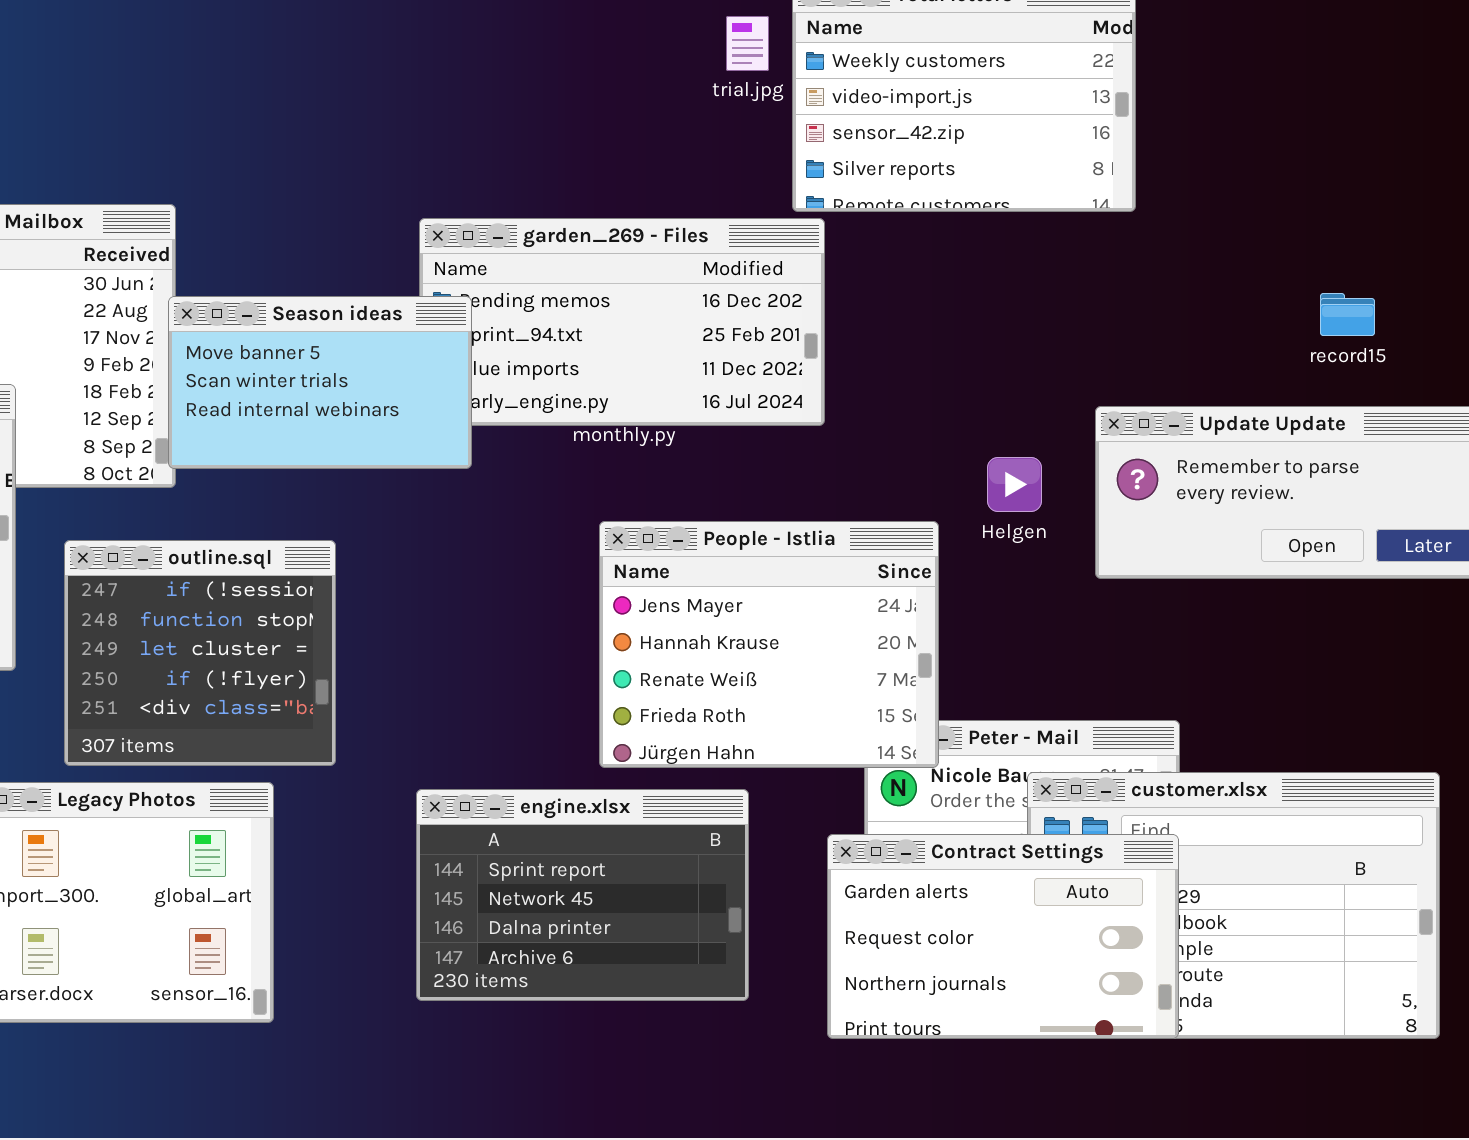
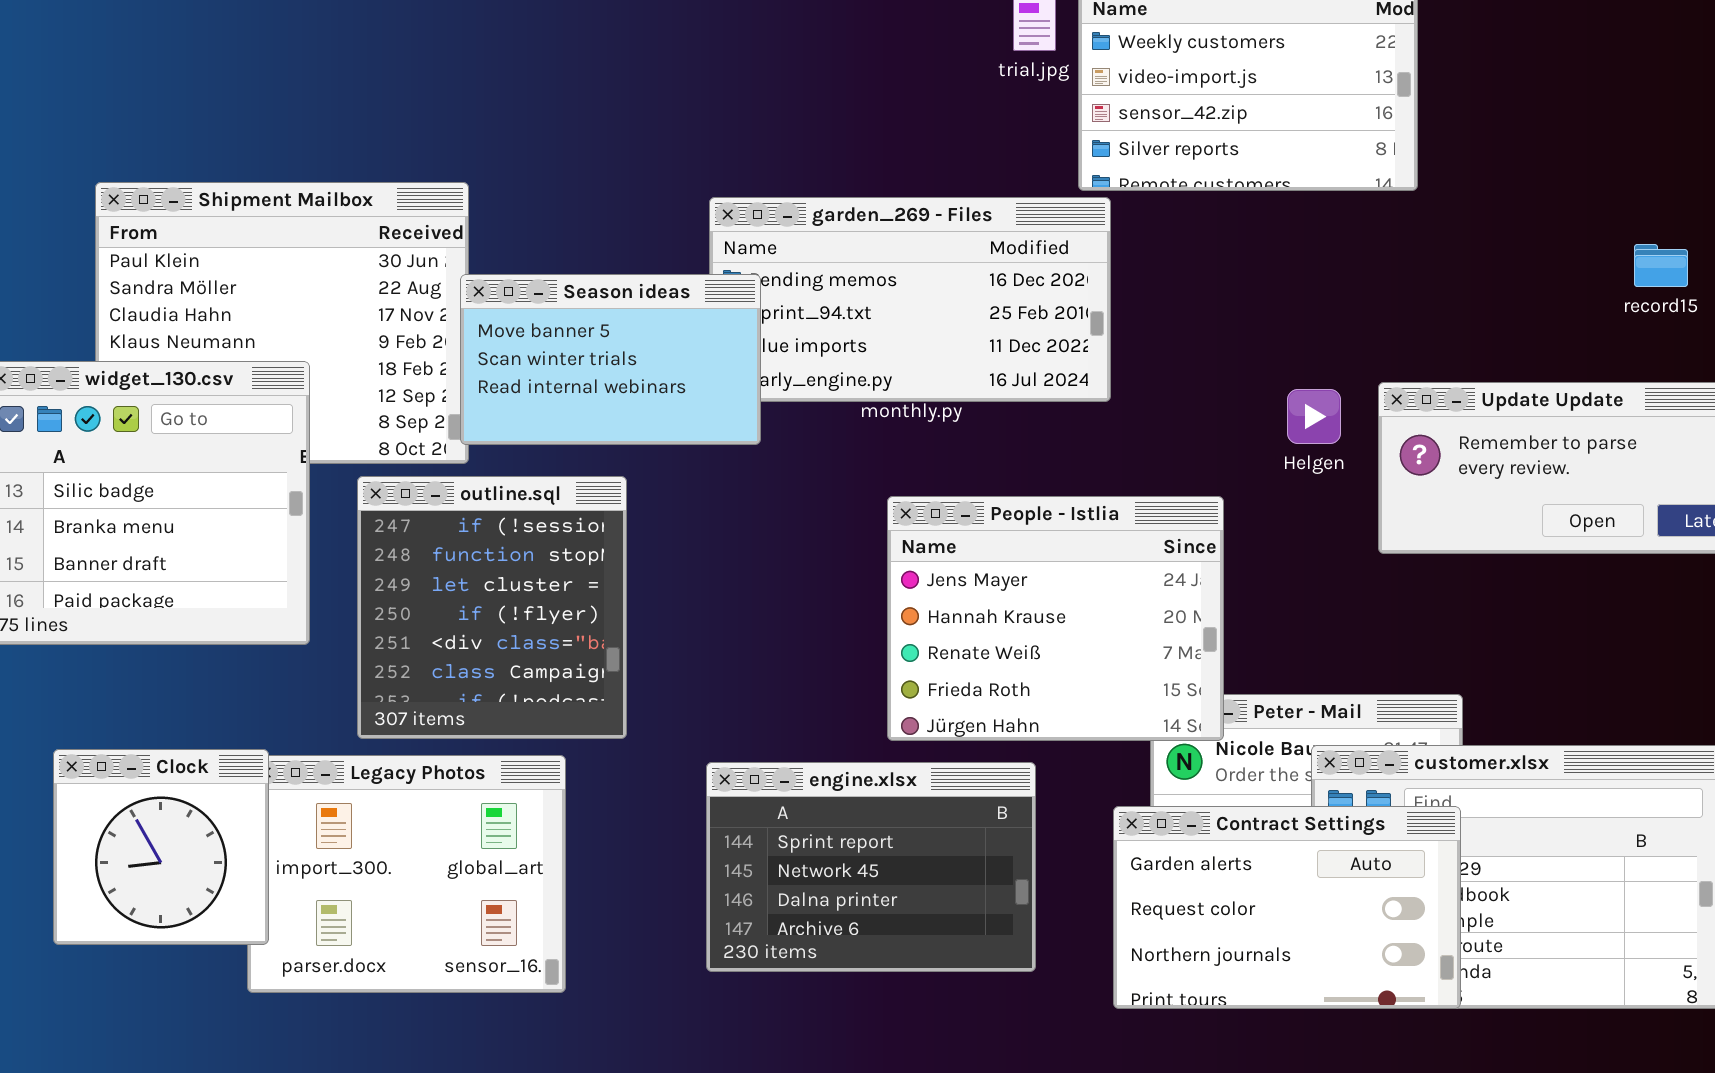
record15: [1320,293,1375,336] -> [1634,244,1688,287], moved
Helgen: [987,457,1042,512] -> [1287,389,1341,444], moved
outline.sql: [64,540,336,766] -> [357,476,627,739], resized

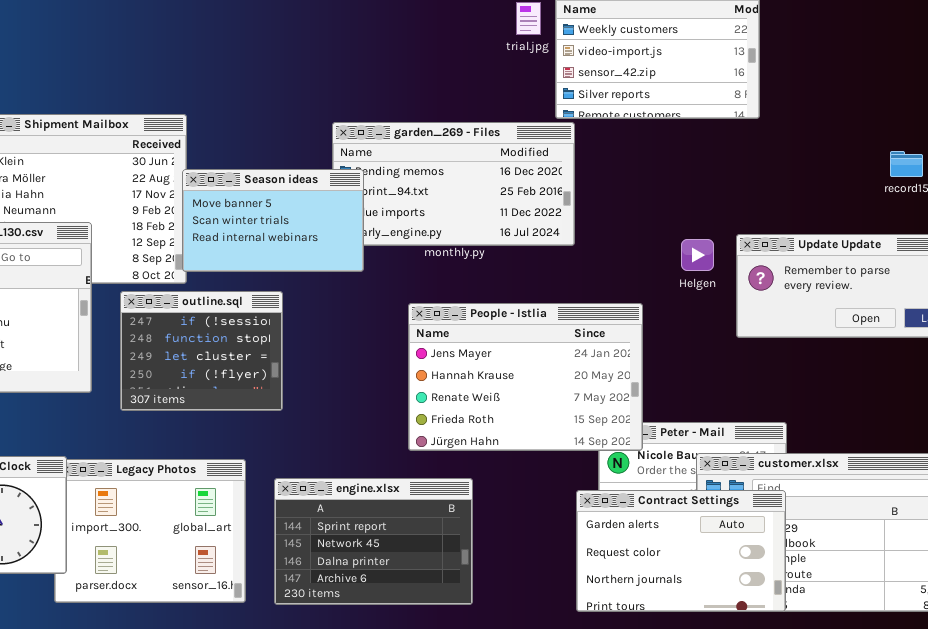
outline.sql: [357,476,627,739] -> [120,291,283,411], resized
People - Istlia: [887,496,1224,741] -> [408,303,643,451], resized
engine.xlsx: [706,762,1036,972] -> [274,478,473,605], moved

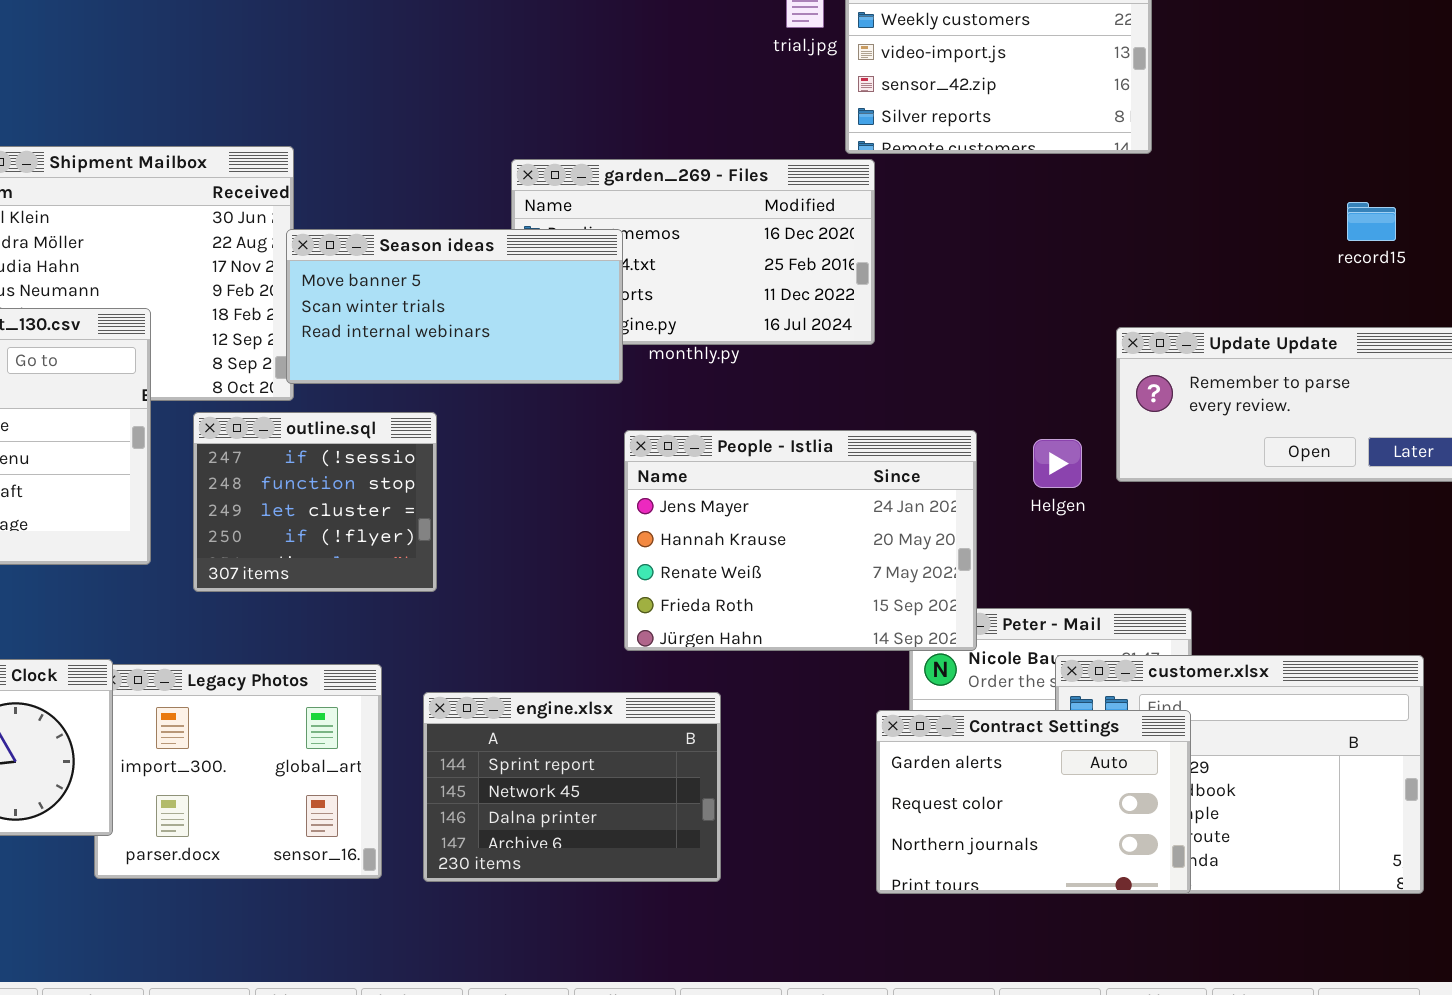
Season ideas: [182,169,364,272] -> [286,229,623,384], resized
Helgen: [681,239,714,271] -> [1033,439,1082,488], moved

